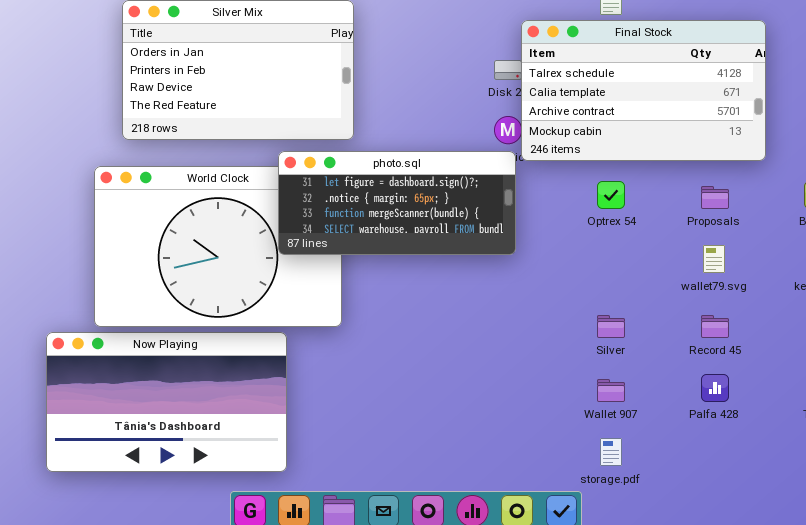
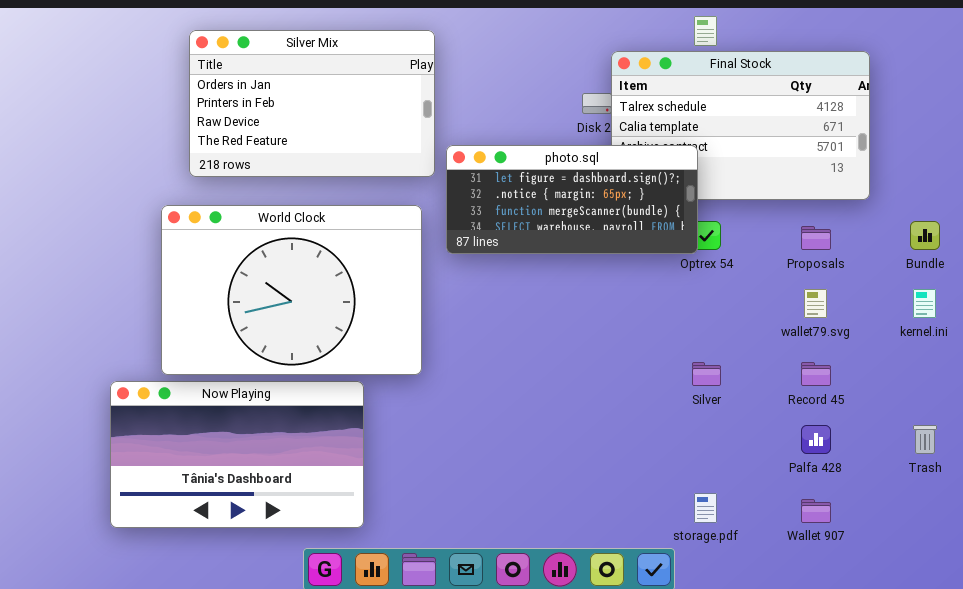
photo.sql: [278,151,516,255] -> [446,145,698,254], moved
Wallet 907: [597,379,625,402] -> [801,499,831,523], moved

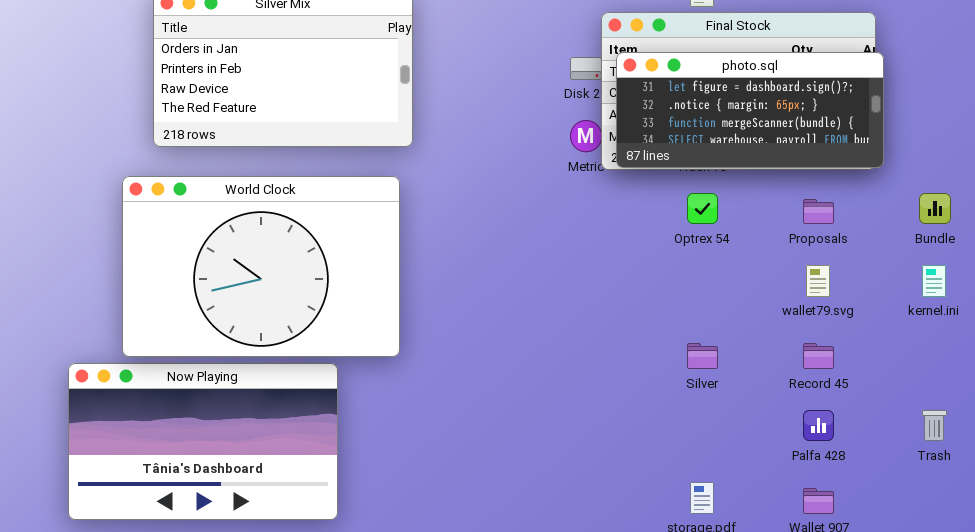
photo.sql: [446,145,698,254] -> [616,52,884,168], moved

